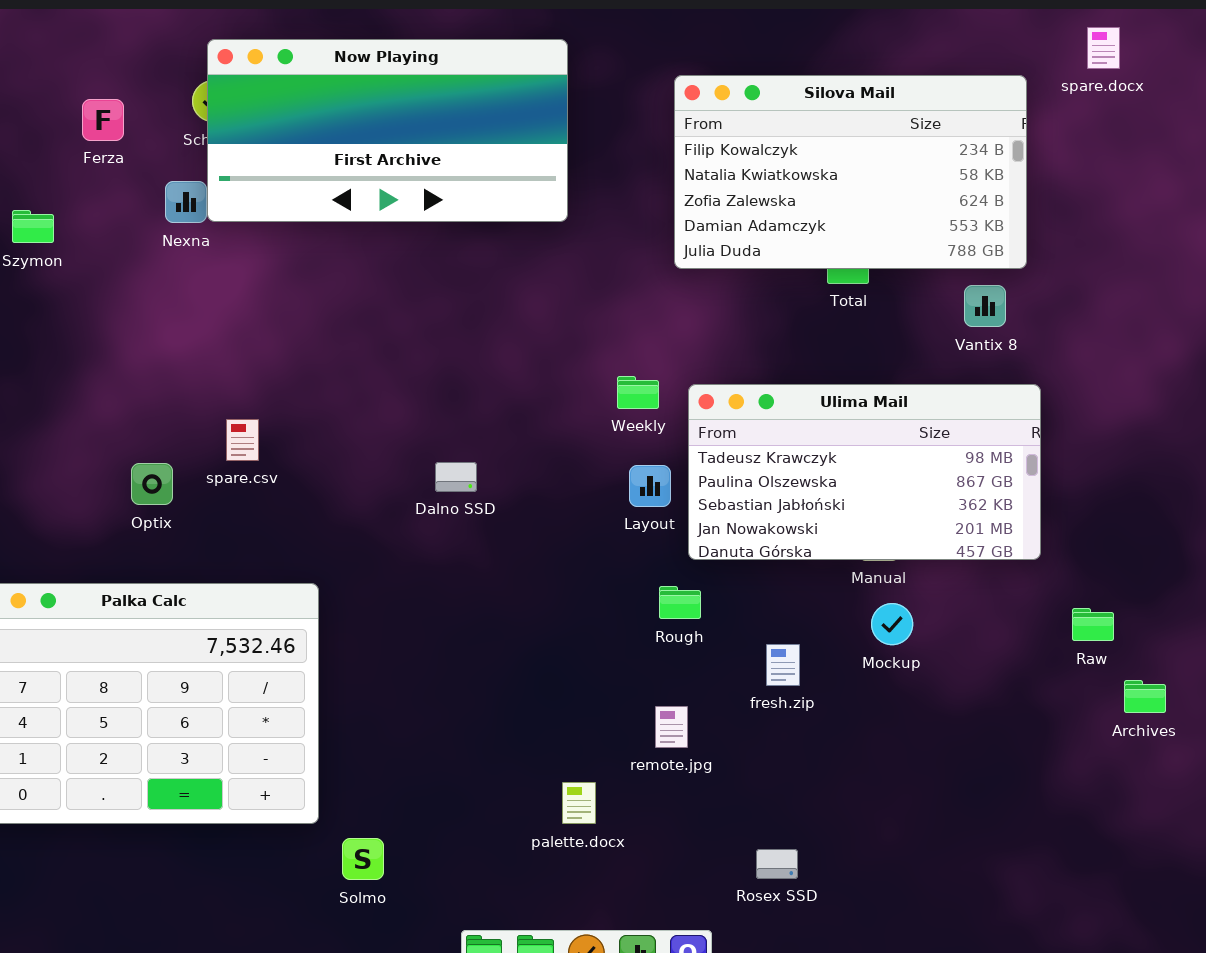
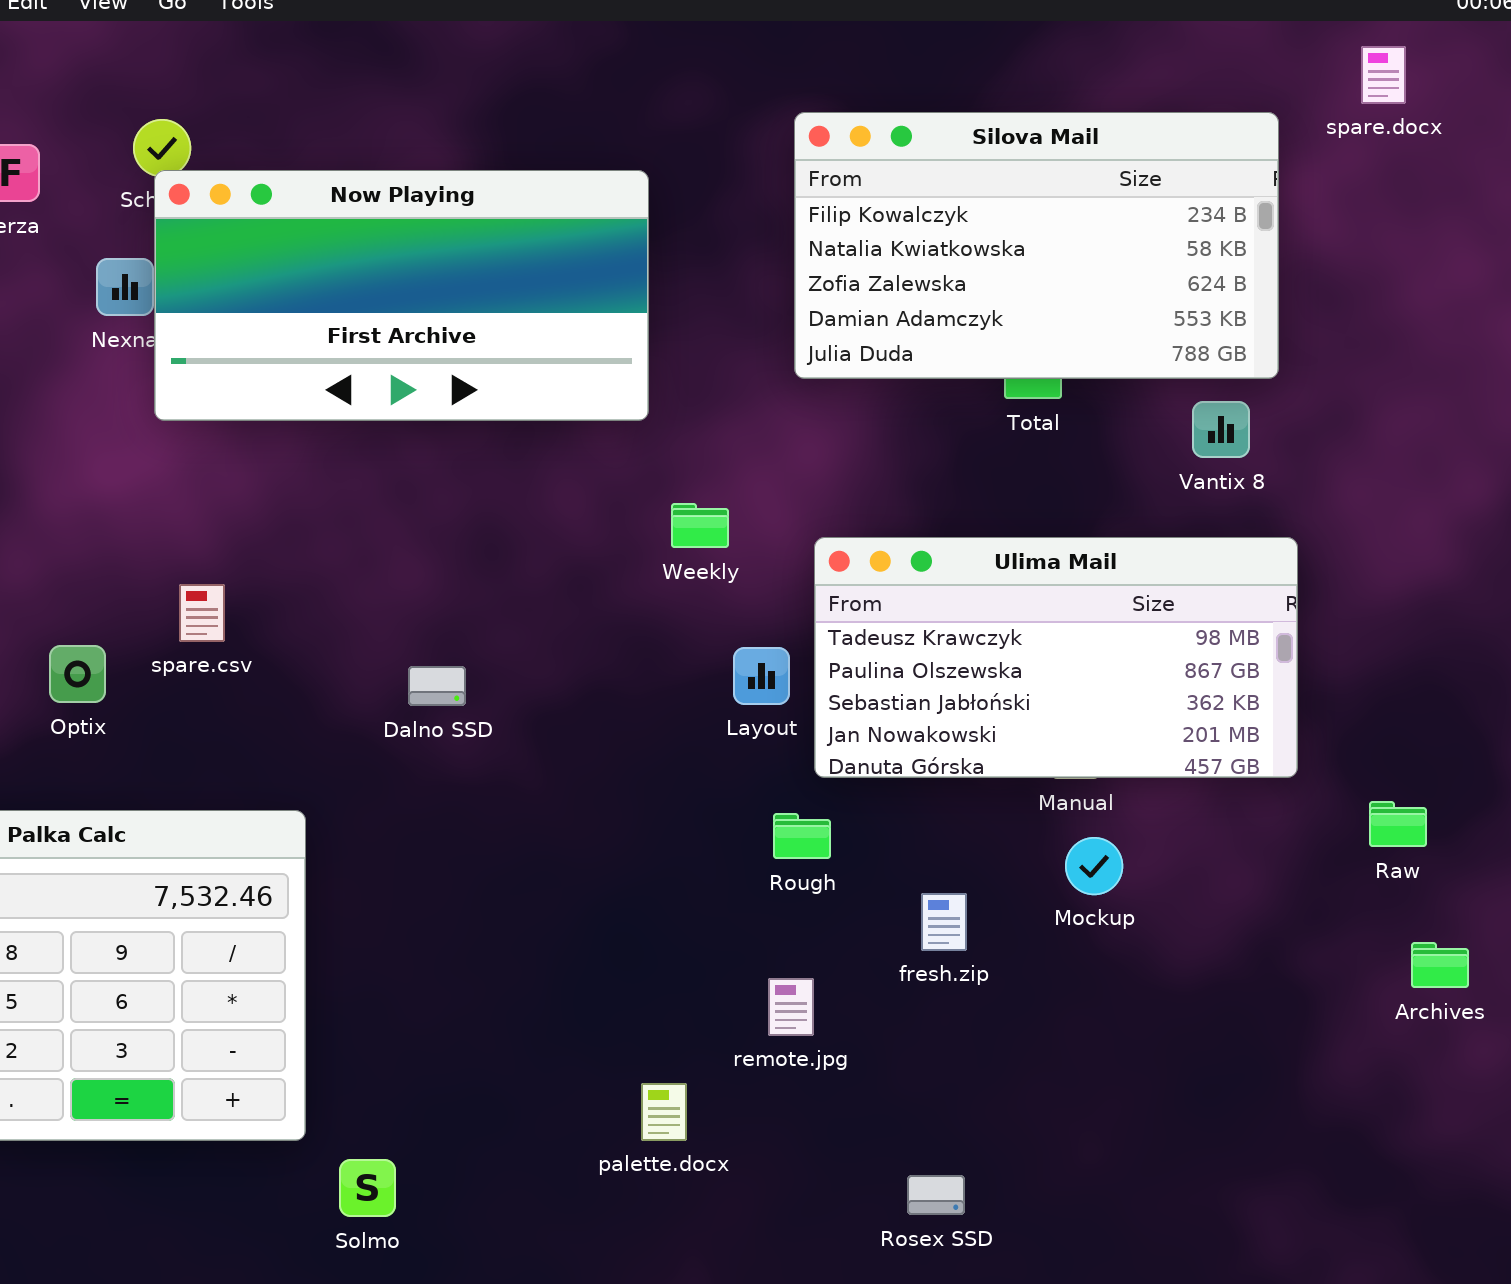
Now Playing: [207,39,568,222] -> [154,170,649,421], moved
Weekly: [617,376,659,409] -> [671,503,729,548], moved
Dalno SSD: [435,462,477,492] -> [408,666,466,706], moved
Raw: [1072,608,1114,641] -> [1369,801,1427,847], moved

